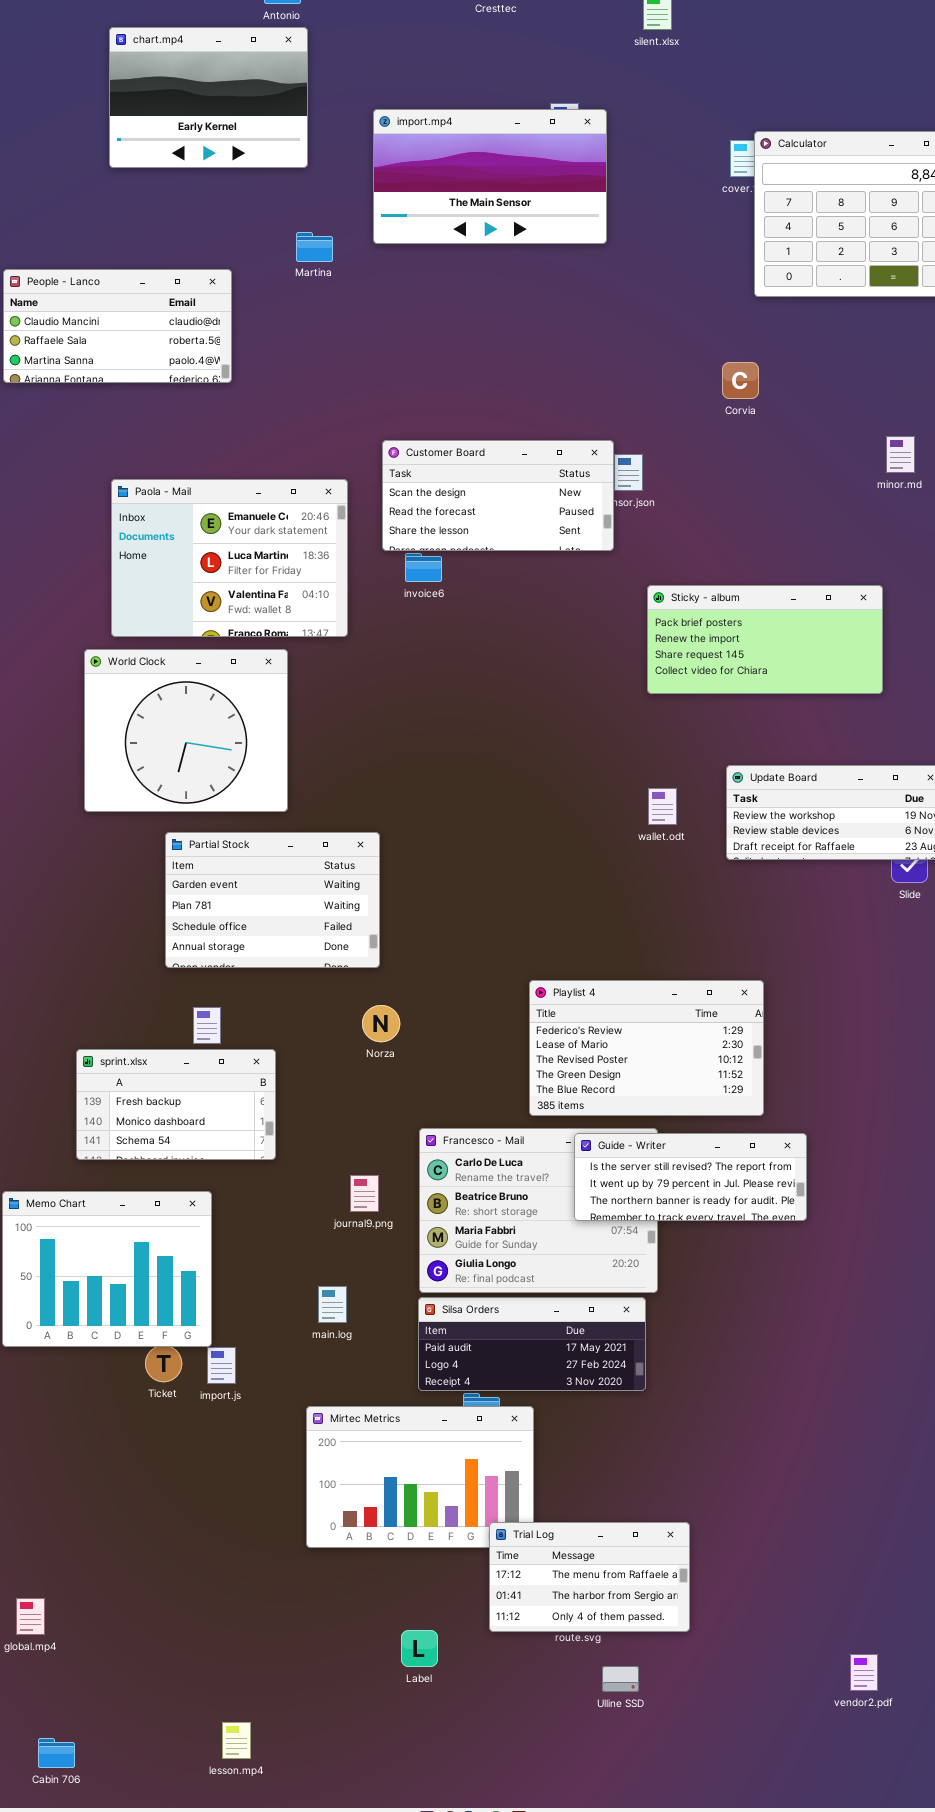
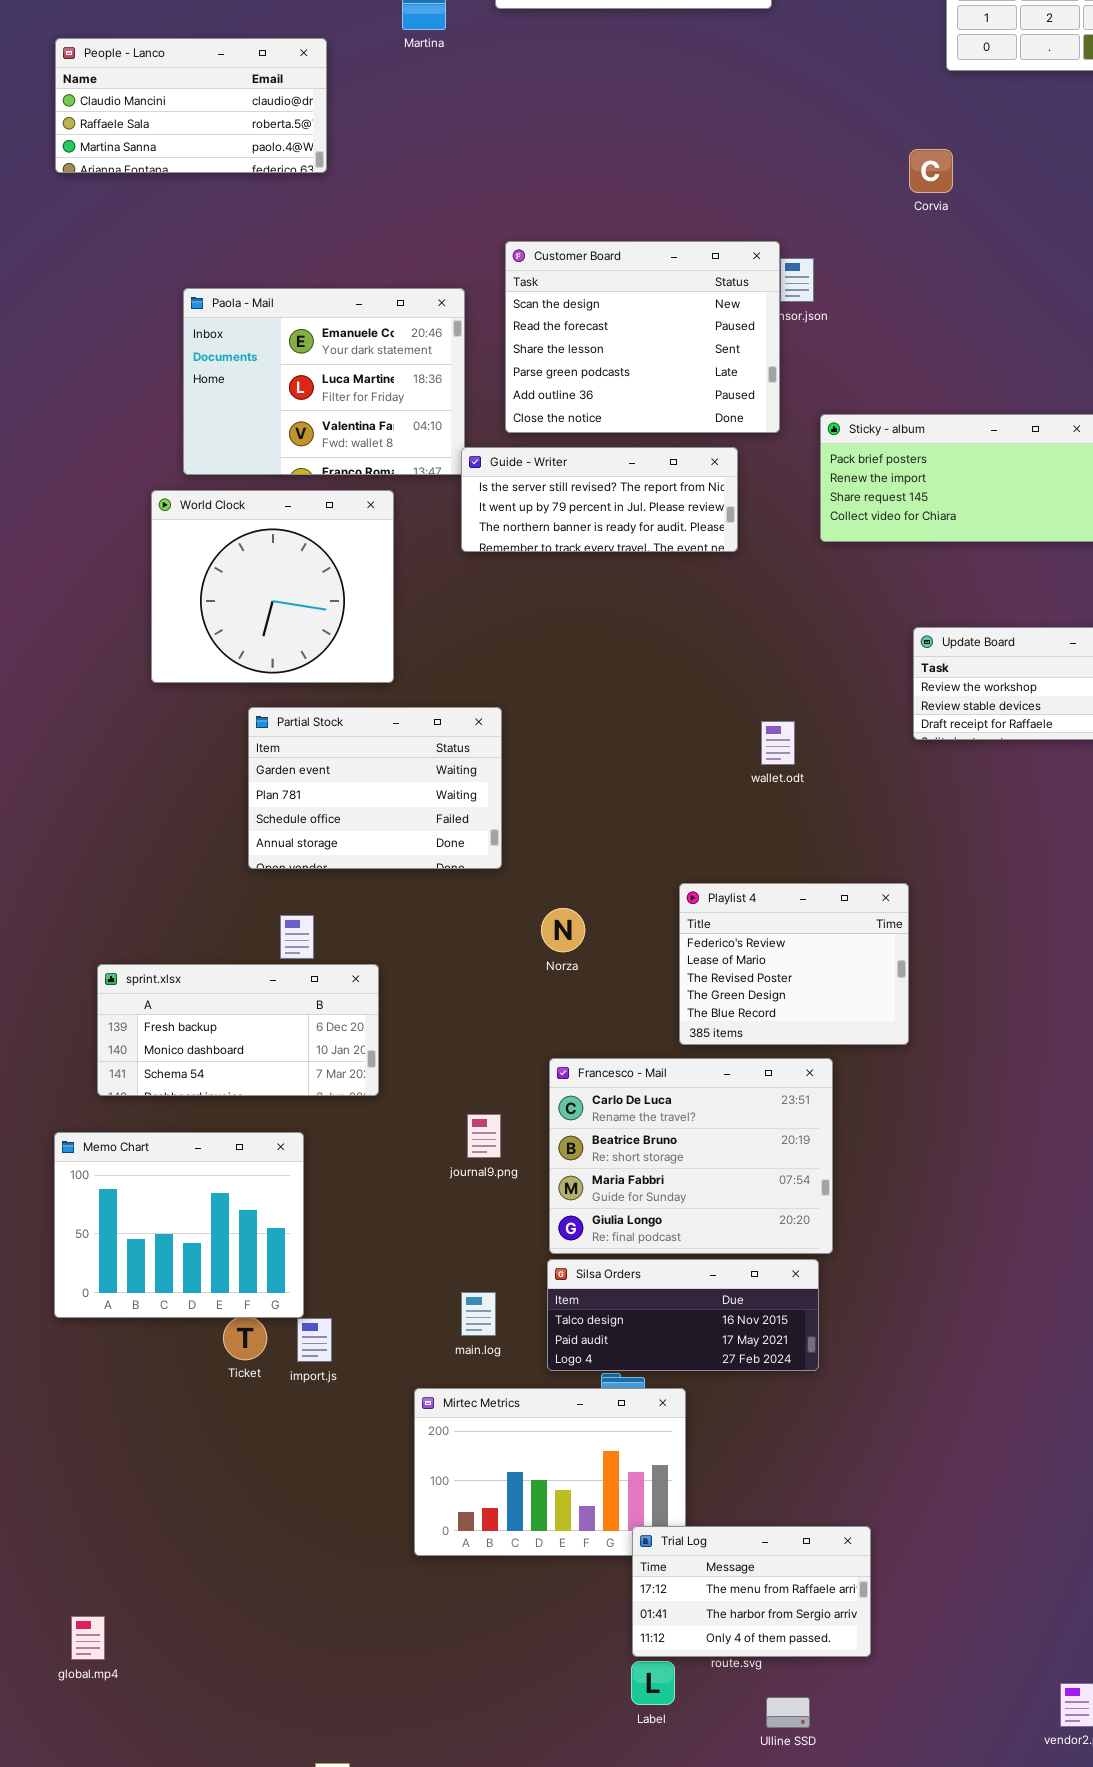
Customer Board: [382,440,614,551] -> [505,241,780,433], resized
wallet.odt: [648,788,677,825] -> [761,721,795,765], moved
Playlist 4: [529,980,764,1116] -> [679,883,909,1045], resized
Norza: [362,1005,400,1042] -> [541,908,585,952], moved
sprint.xlsx: [76,1049,276,1160] -> [97,964,379,1096], resized
Guide - Writer: [574,1133,807,1221] -> [461,447,738,552], moved
main.log: [318,1286,347,1323] -> [461,1292,496,1336], moved
Silsa Orders: [418,1297,646,1391] -> [547,1259,819,1371], scrolled up 1 row
Label: [401,1630,438,1667] -> [631,1661,675,1705], moved

